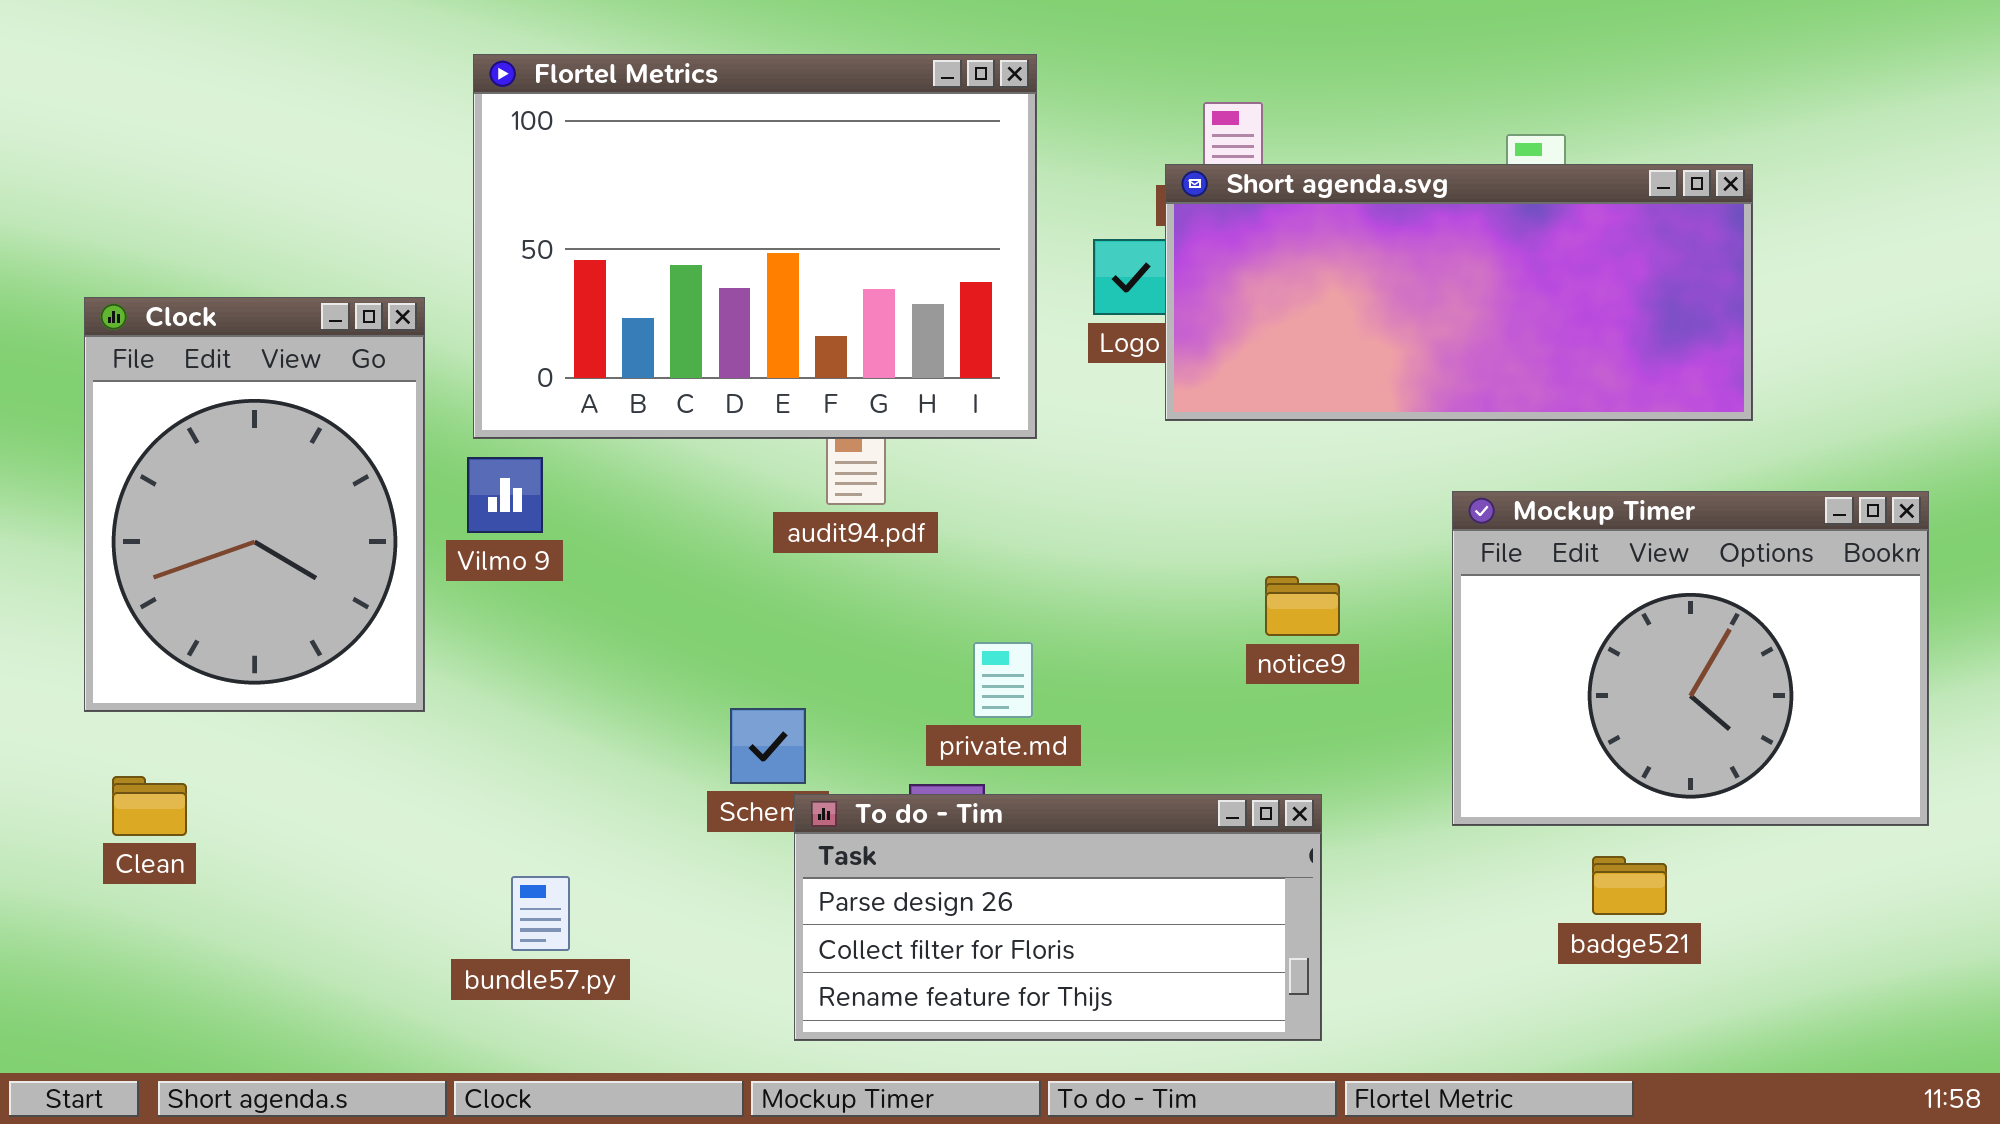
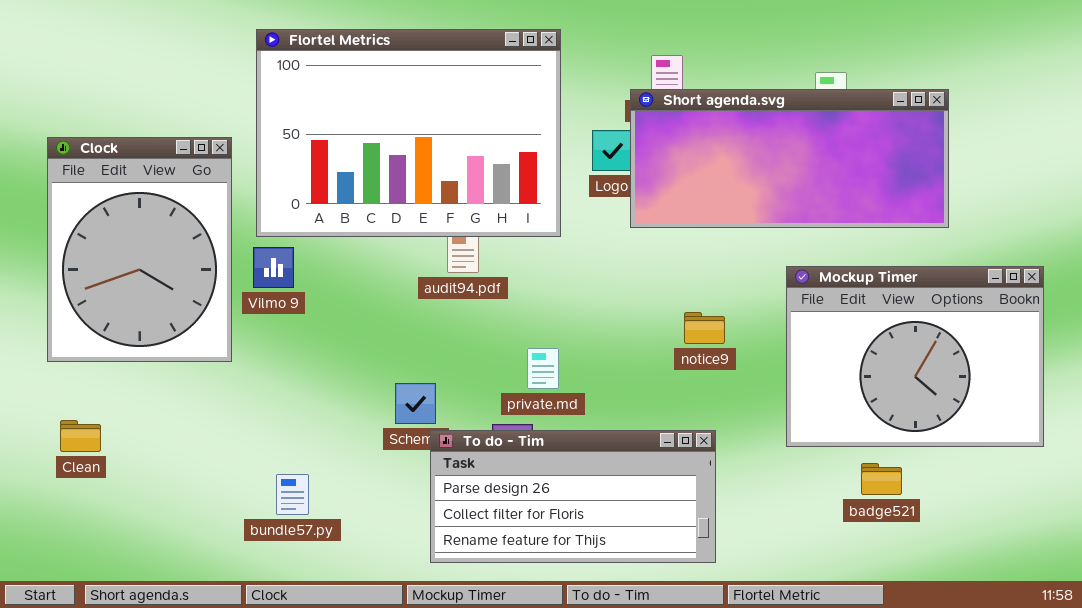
Clock: [84,297,425,712] -> [47,137,232,362], moved

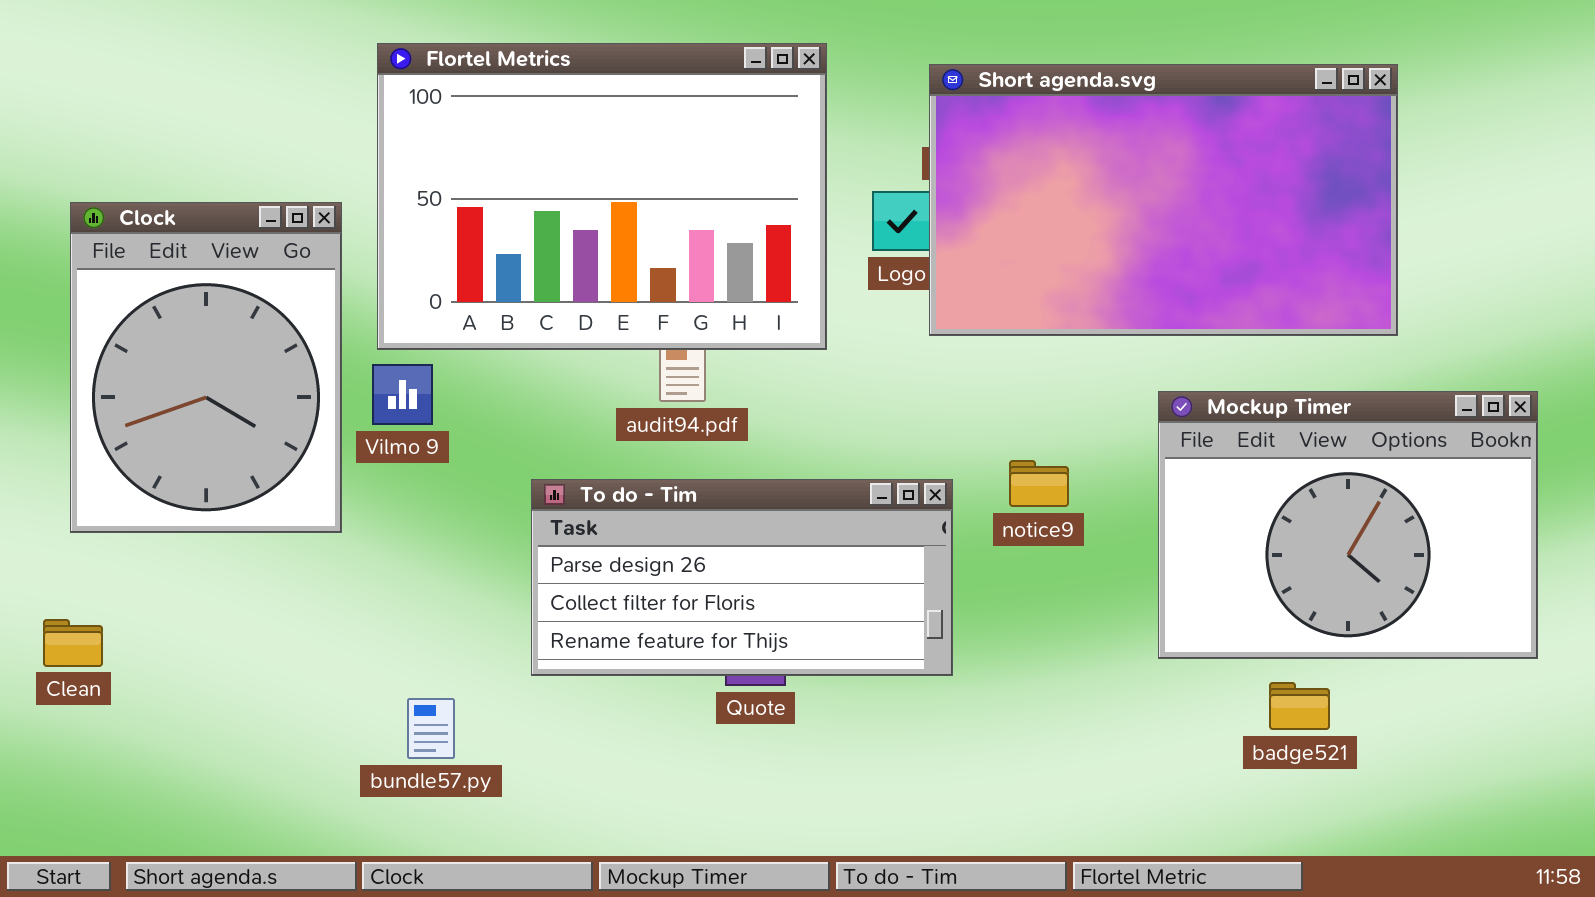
Short agenda.svg: [630,89,949,228] -> [929,64,1398,336], resized
Clean: [60,420,101,452] -> [43,619,103,667], moved
To do - Tim: [430,430,716,563] -> [531,479,953,676], moved

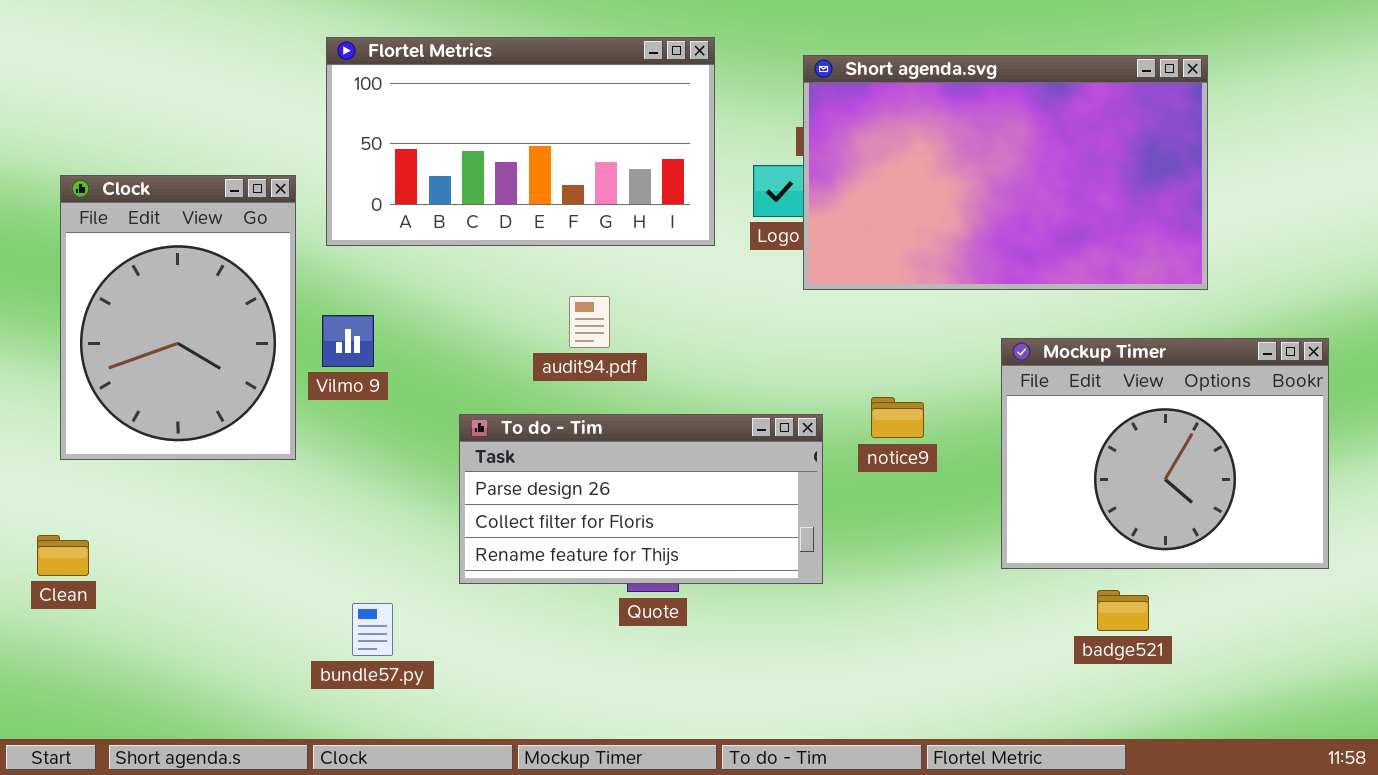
Flortel Metrics: [377,43,827,350] -> [326,37,715,246], resized

